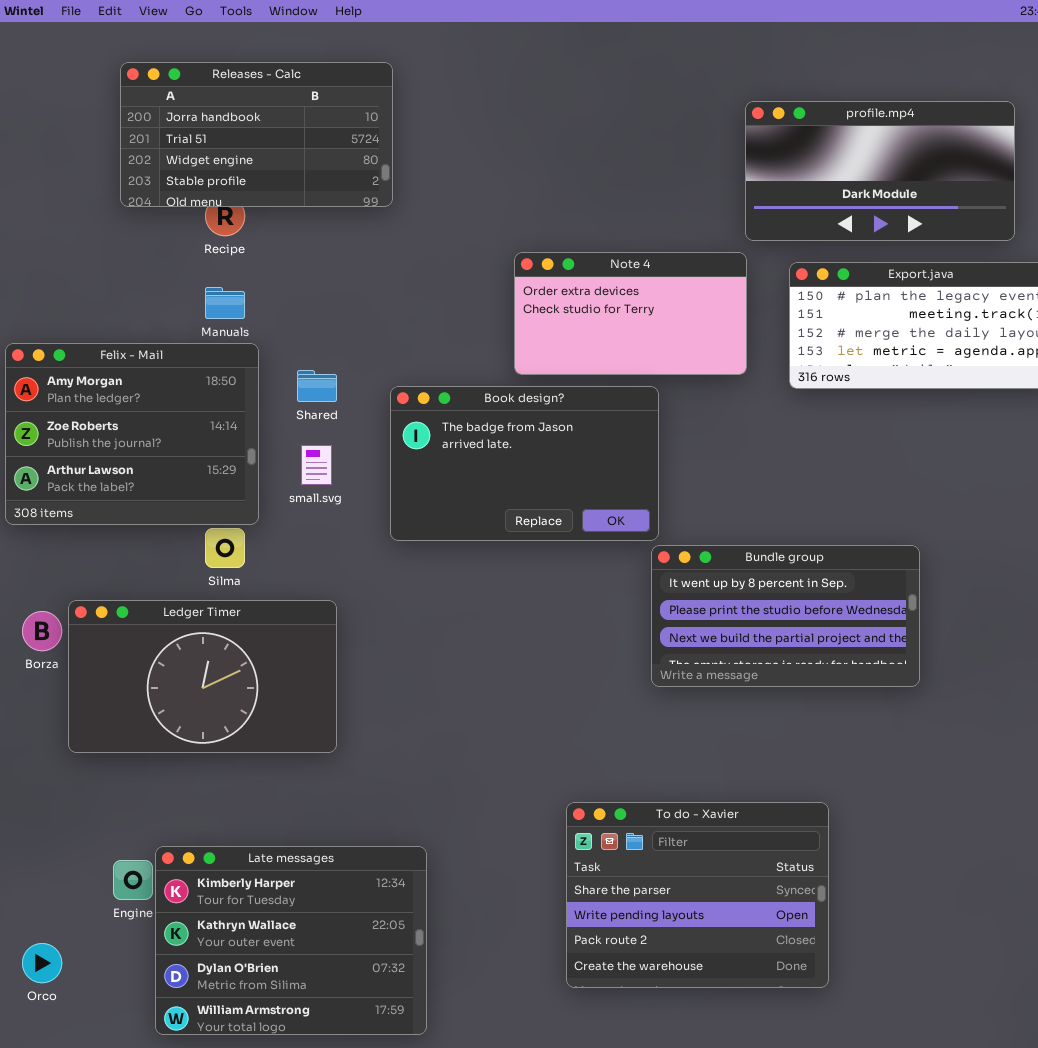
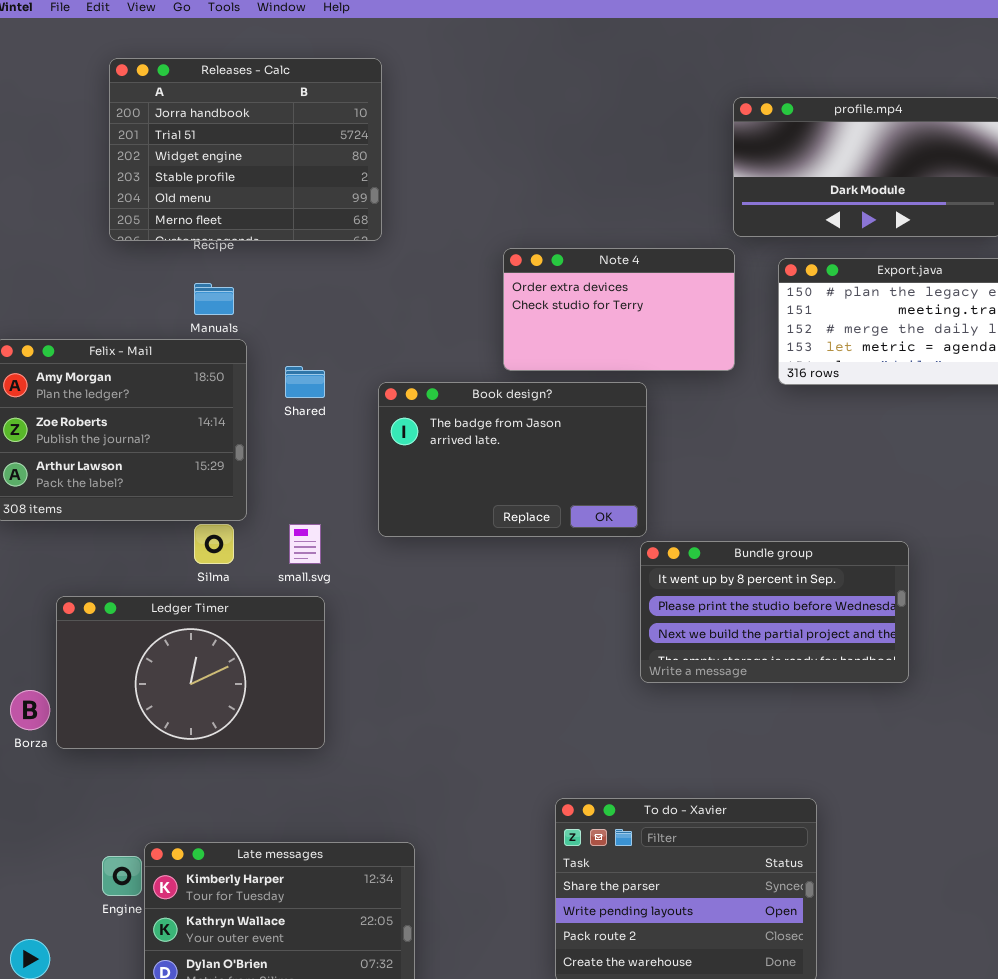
Releases - Calc: [120,62,393,207] -> [109,58,382,241], resized
small.svg: [301,445,332,485] -> [289,524,321,564], moved
Borza: [22,611,62,651] -> [10,690,50,730], moved

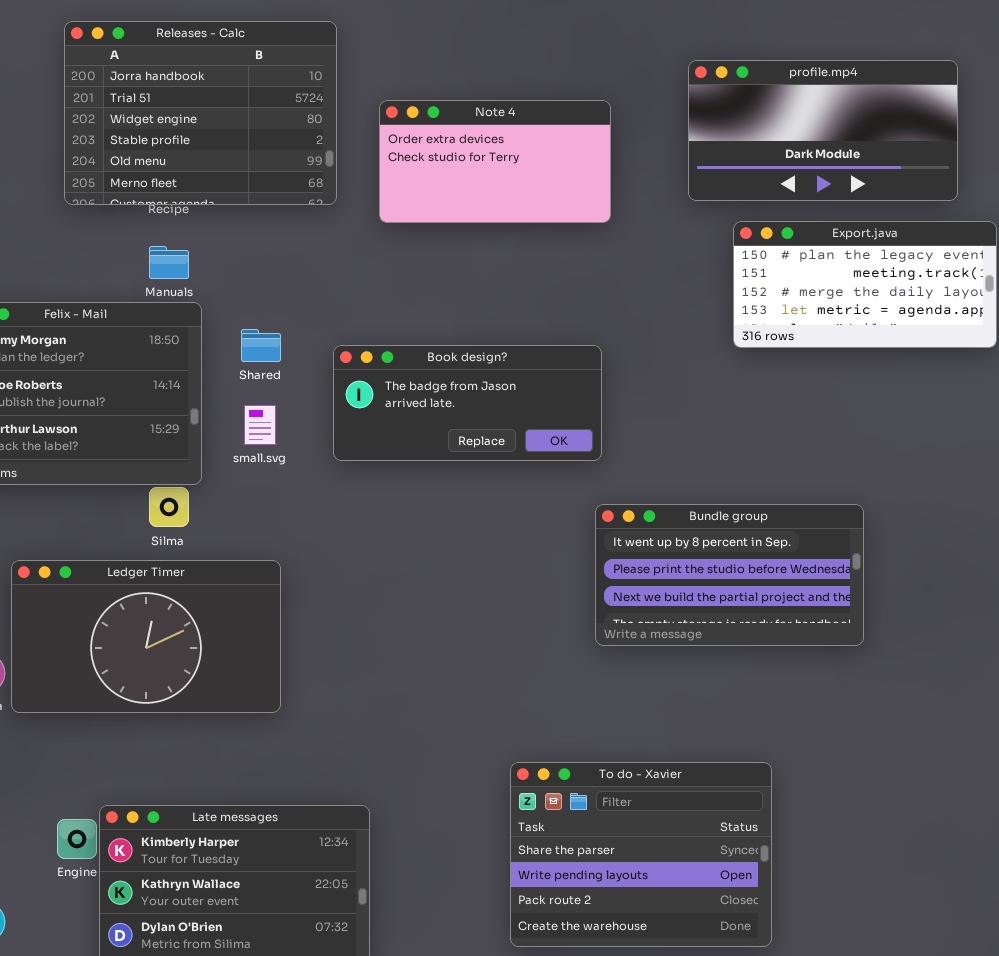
Note 4: [503,248,735,371] -> [379,100,611,223], moved
Book design?: [378,382,647,537] -> [333,345,602,461], resized
small.svg: [289,524,321,564] -> [244,405,276,445], moved

